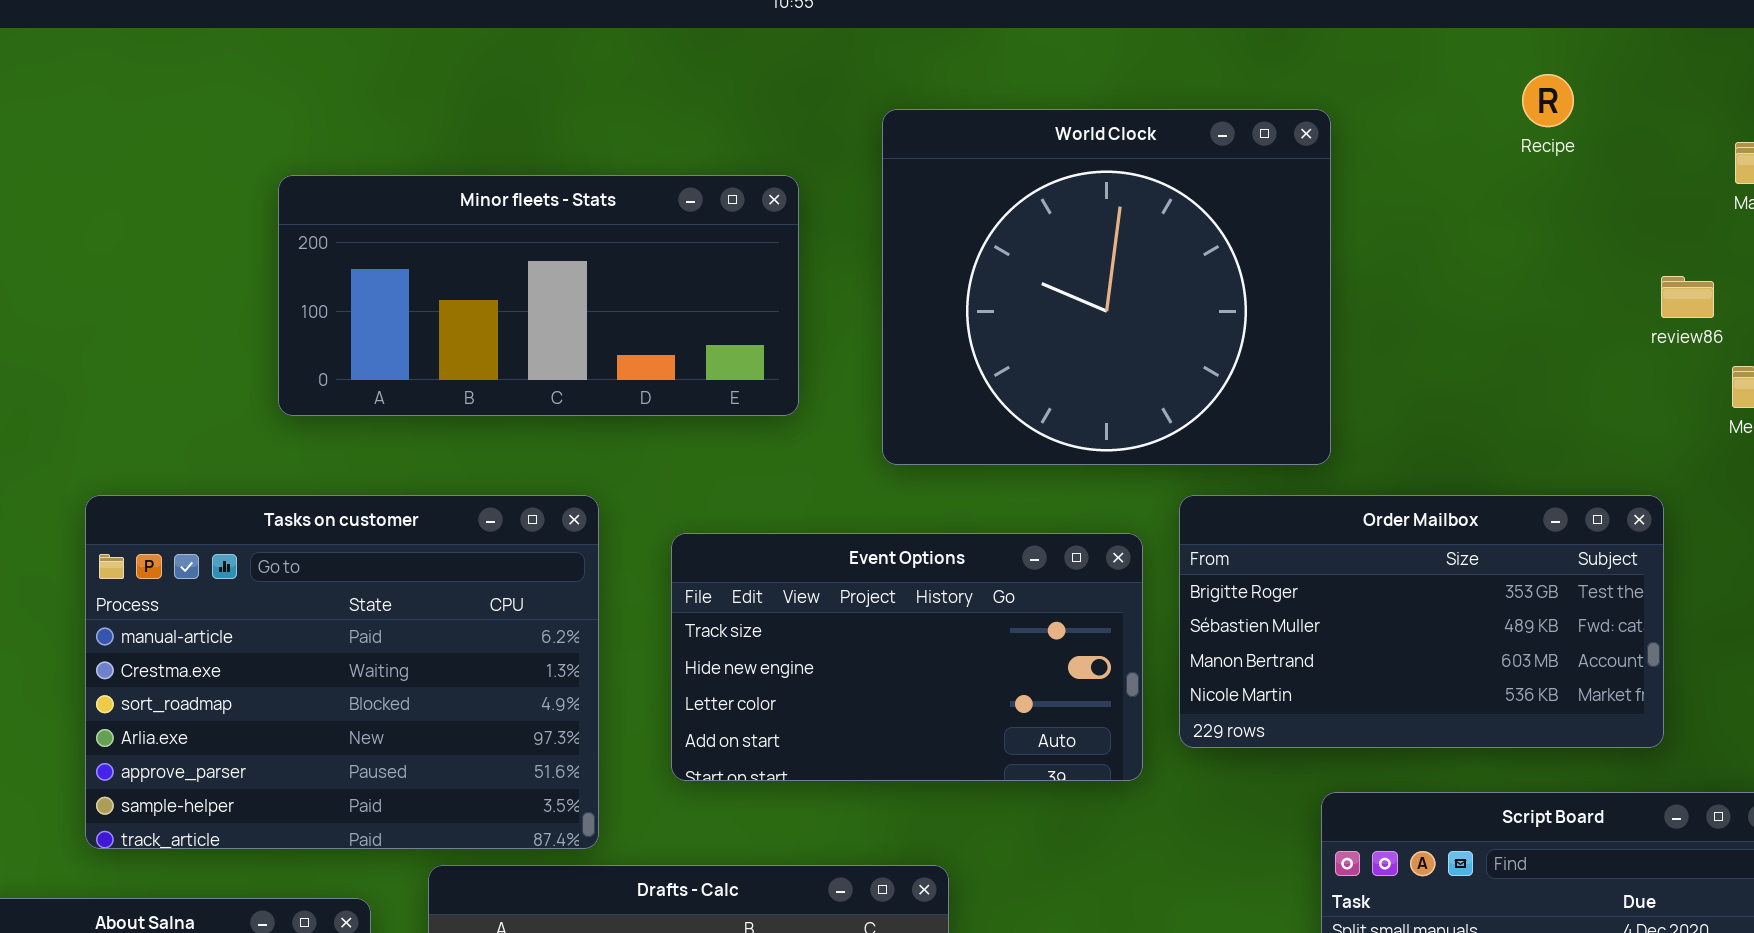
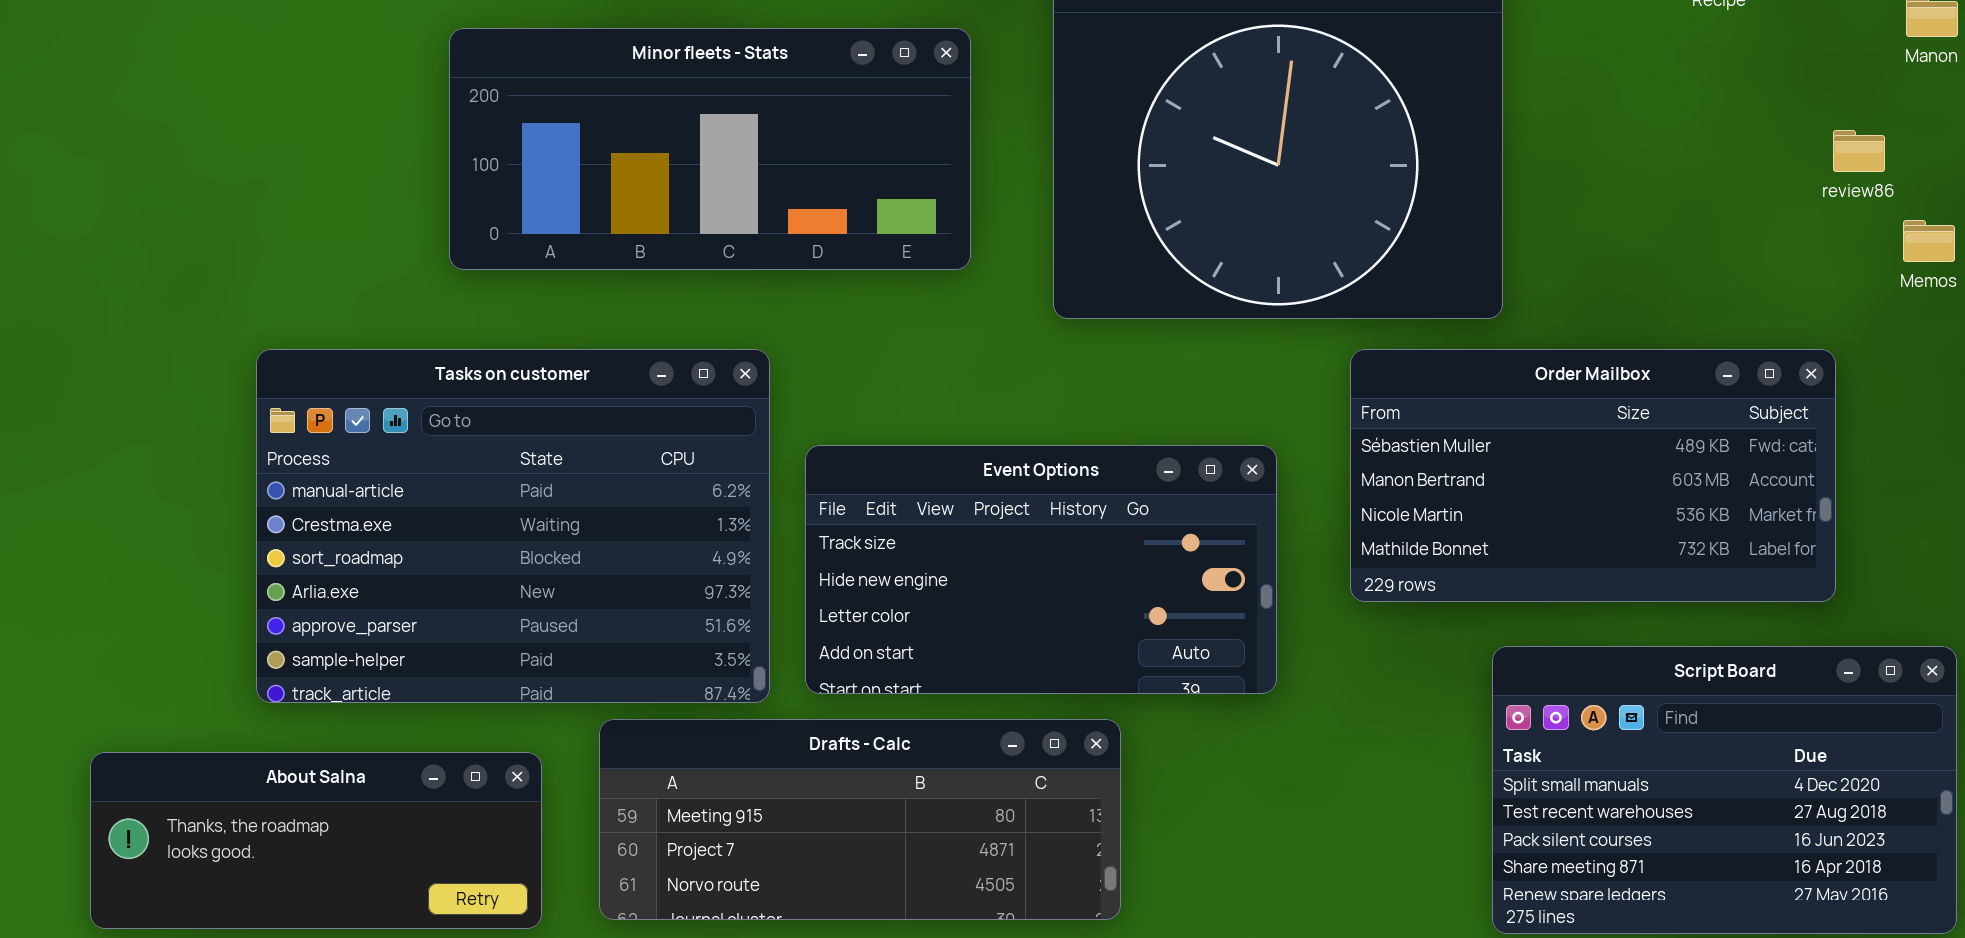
Order Mailbox: [1179,495,1664,748] -> [1350,349,1836,602], scrolled down 1 row
Event Options: [671,533,1143,781] -> [805,445,1277,694], moved

